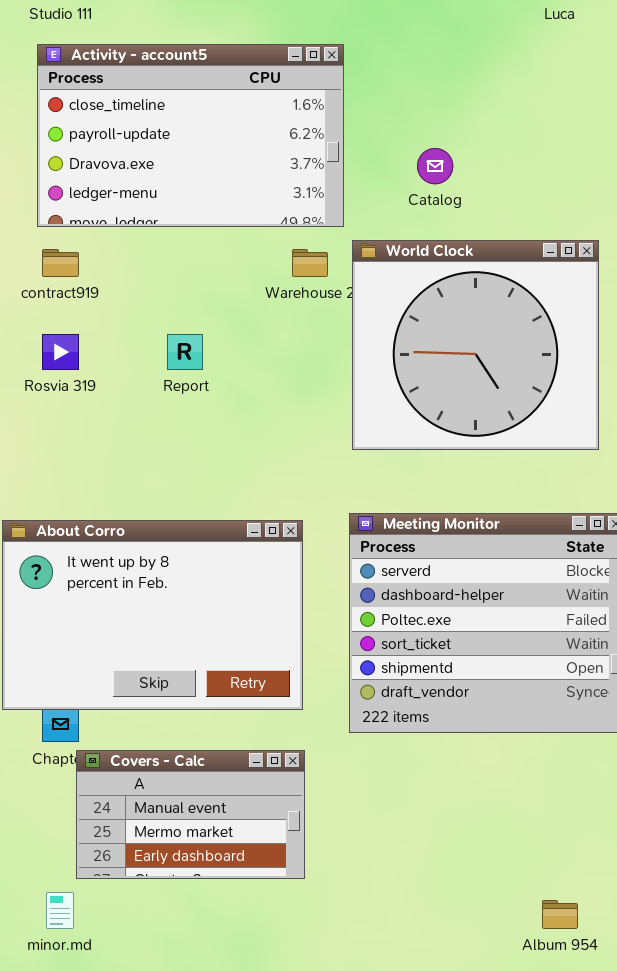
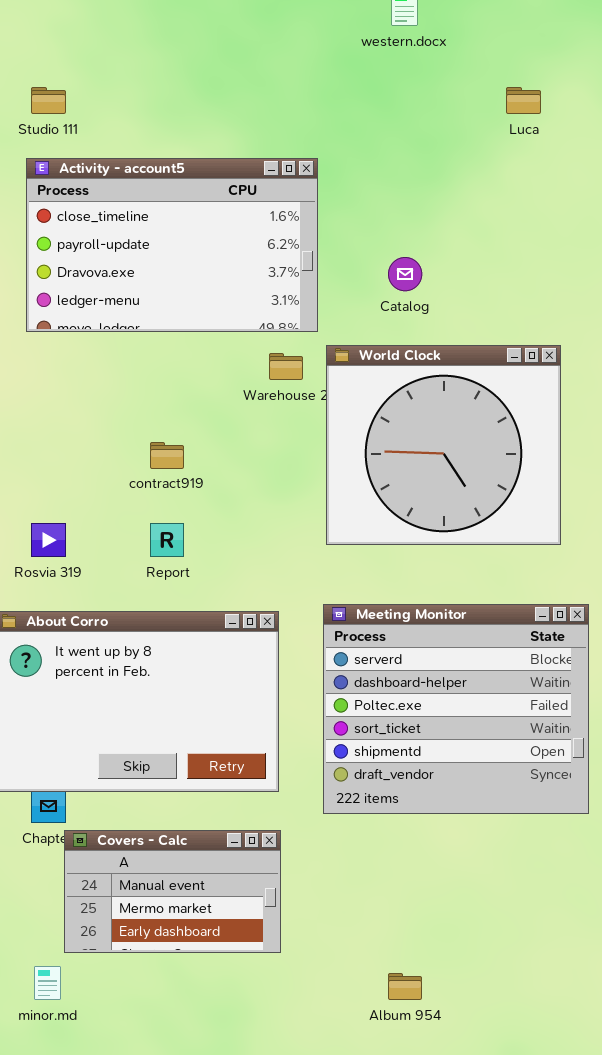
contract919: [42,249,79,277] -> [150,442,184,469], moved
Rosvia 319: [42,334,79,370] -> [31,523,66,557], moved
Report: [167,334,203,370] -> [150,523,184,557], moved
Album 954: [542,900,578,929] -> [388,973,422,1000], moved

